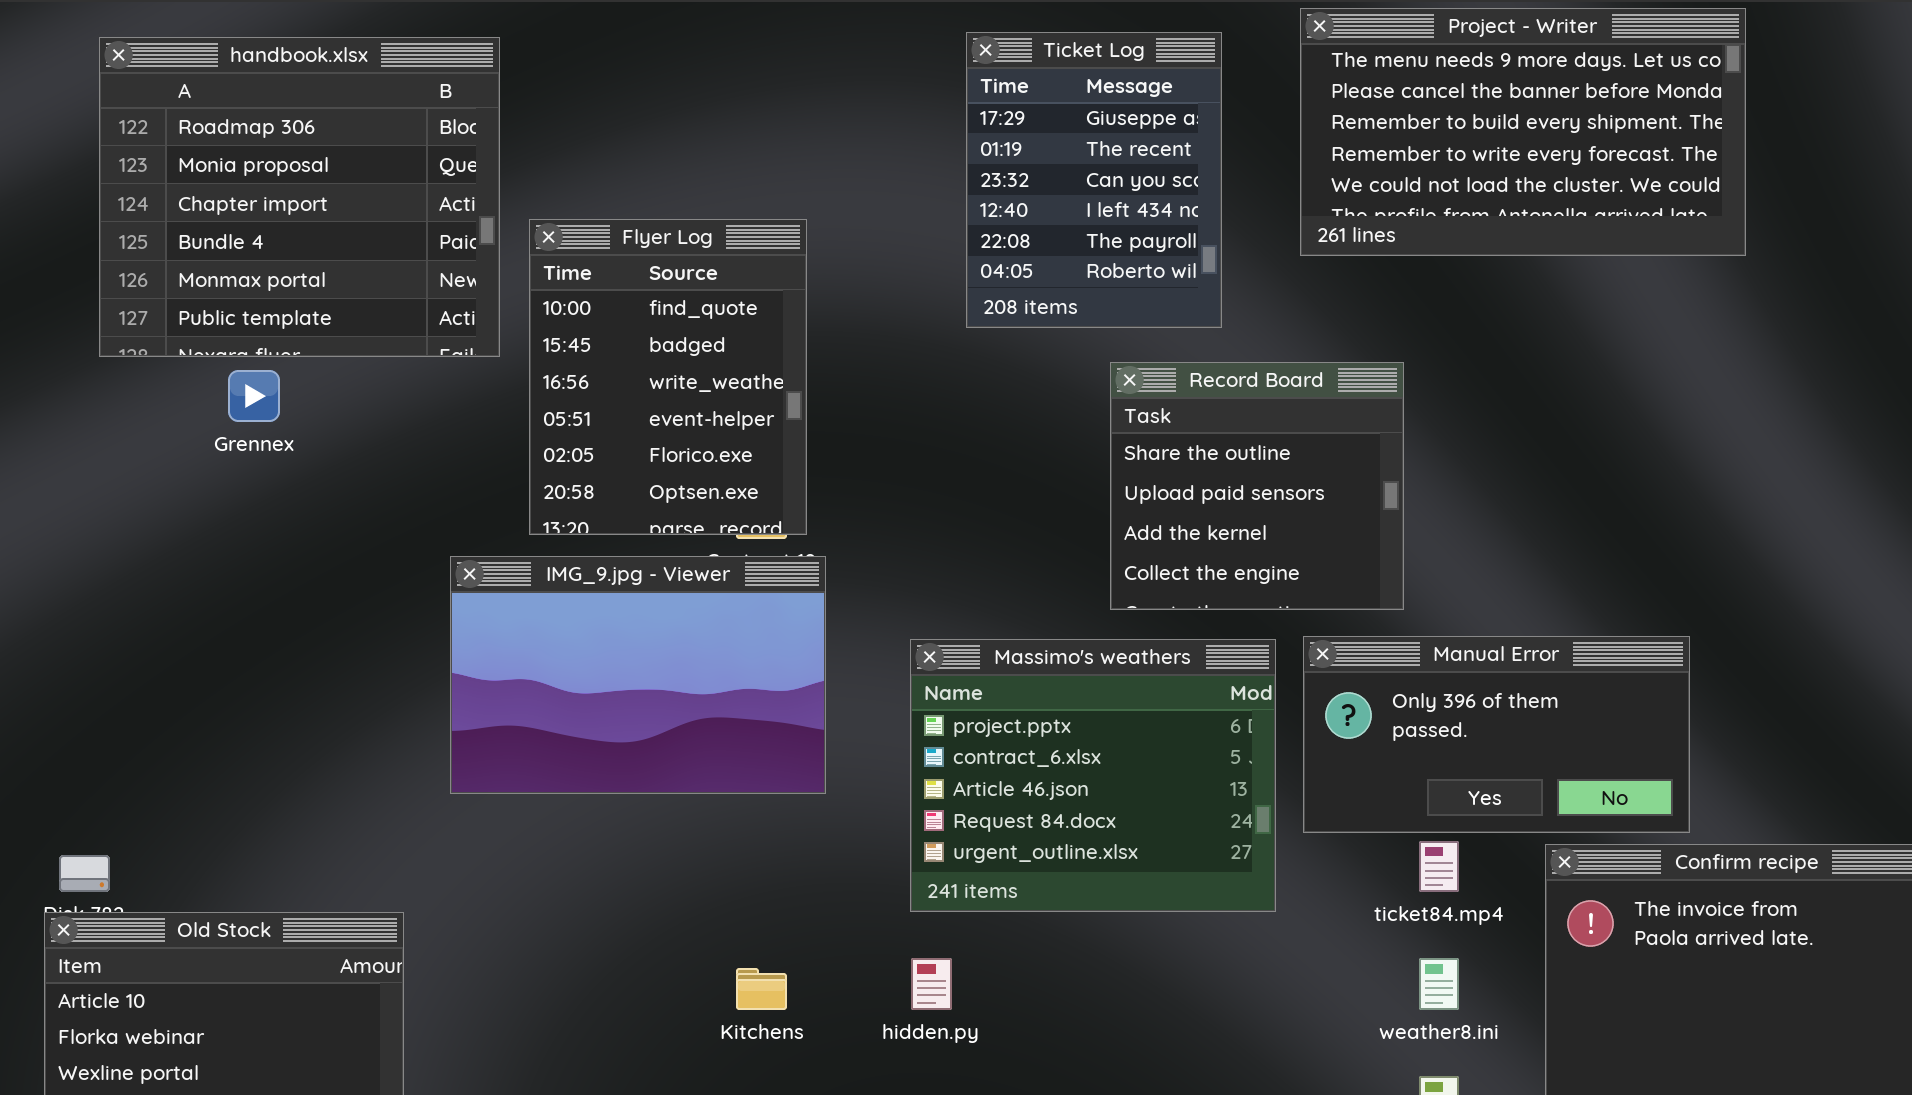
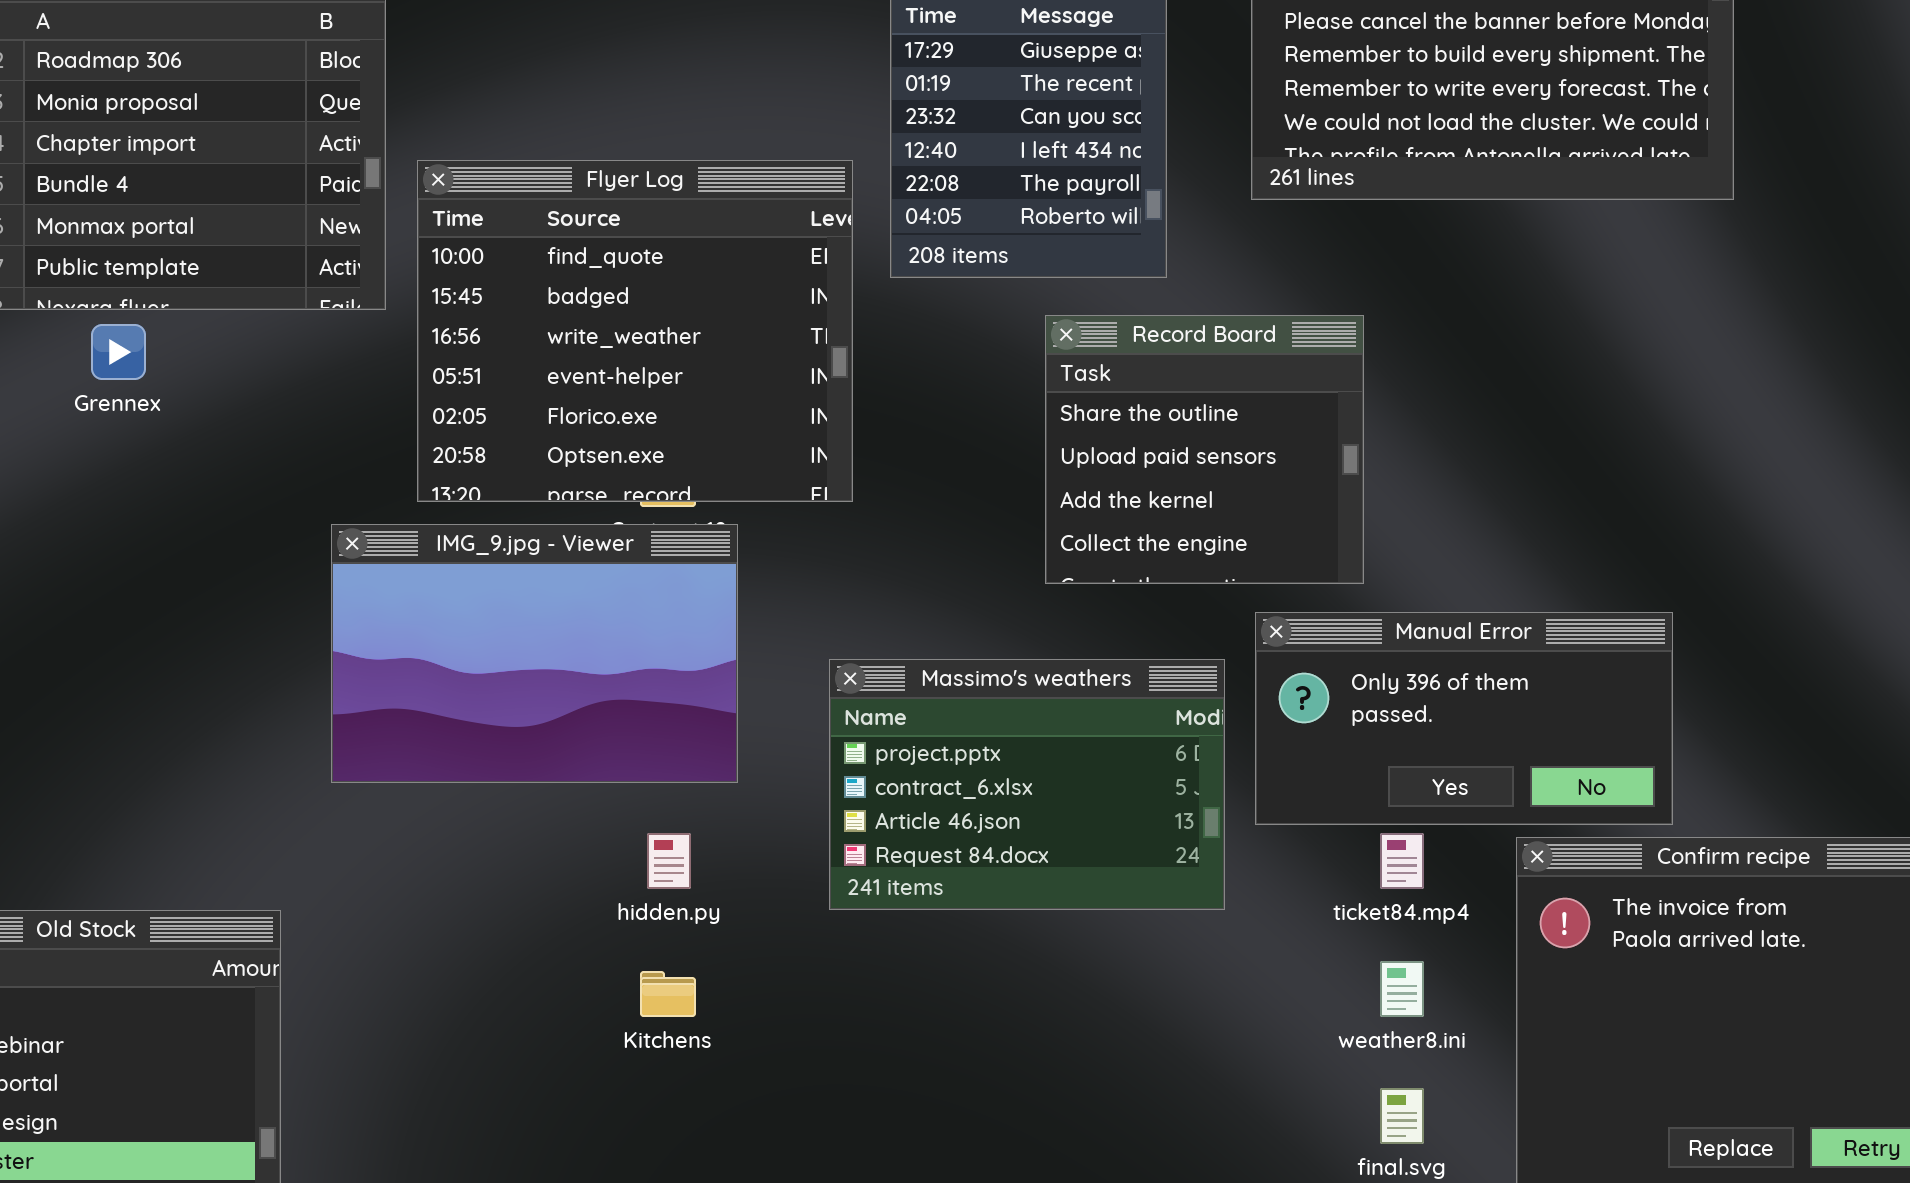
Flyer Log: [529,219,807,535] -> [417,160,853,502], resized
Massimo's weathers: [910,639,1276,912] -> [829,659,1225,910], resized
hidden.py: [911,958,952,1010] -> [647,833,691,889], moved

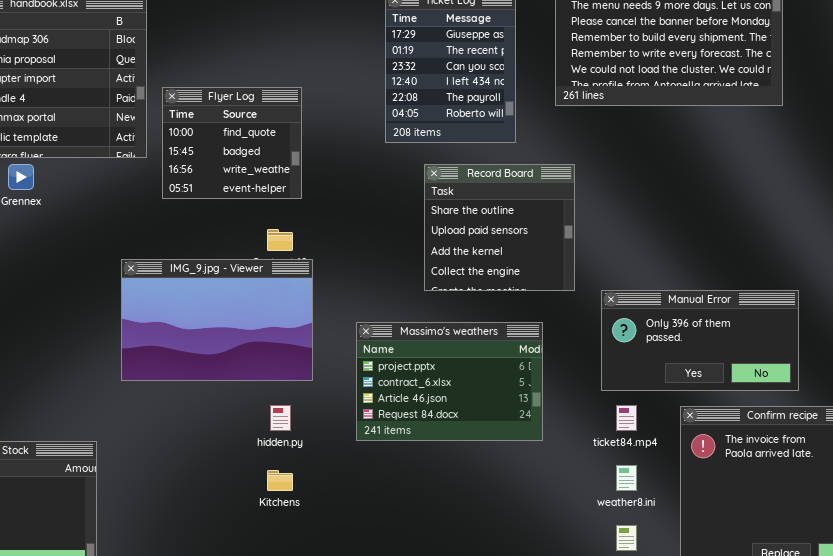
Flyer Log: [417,160,853,502] -> [162,87,302,199], resized
Record Board: [1045,315,1364,584] -> [424,164,575,291], moved
Manual Error: [1255,612,1673,825] -> [601,290,799,391], moved

